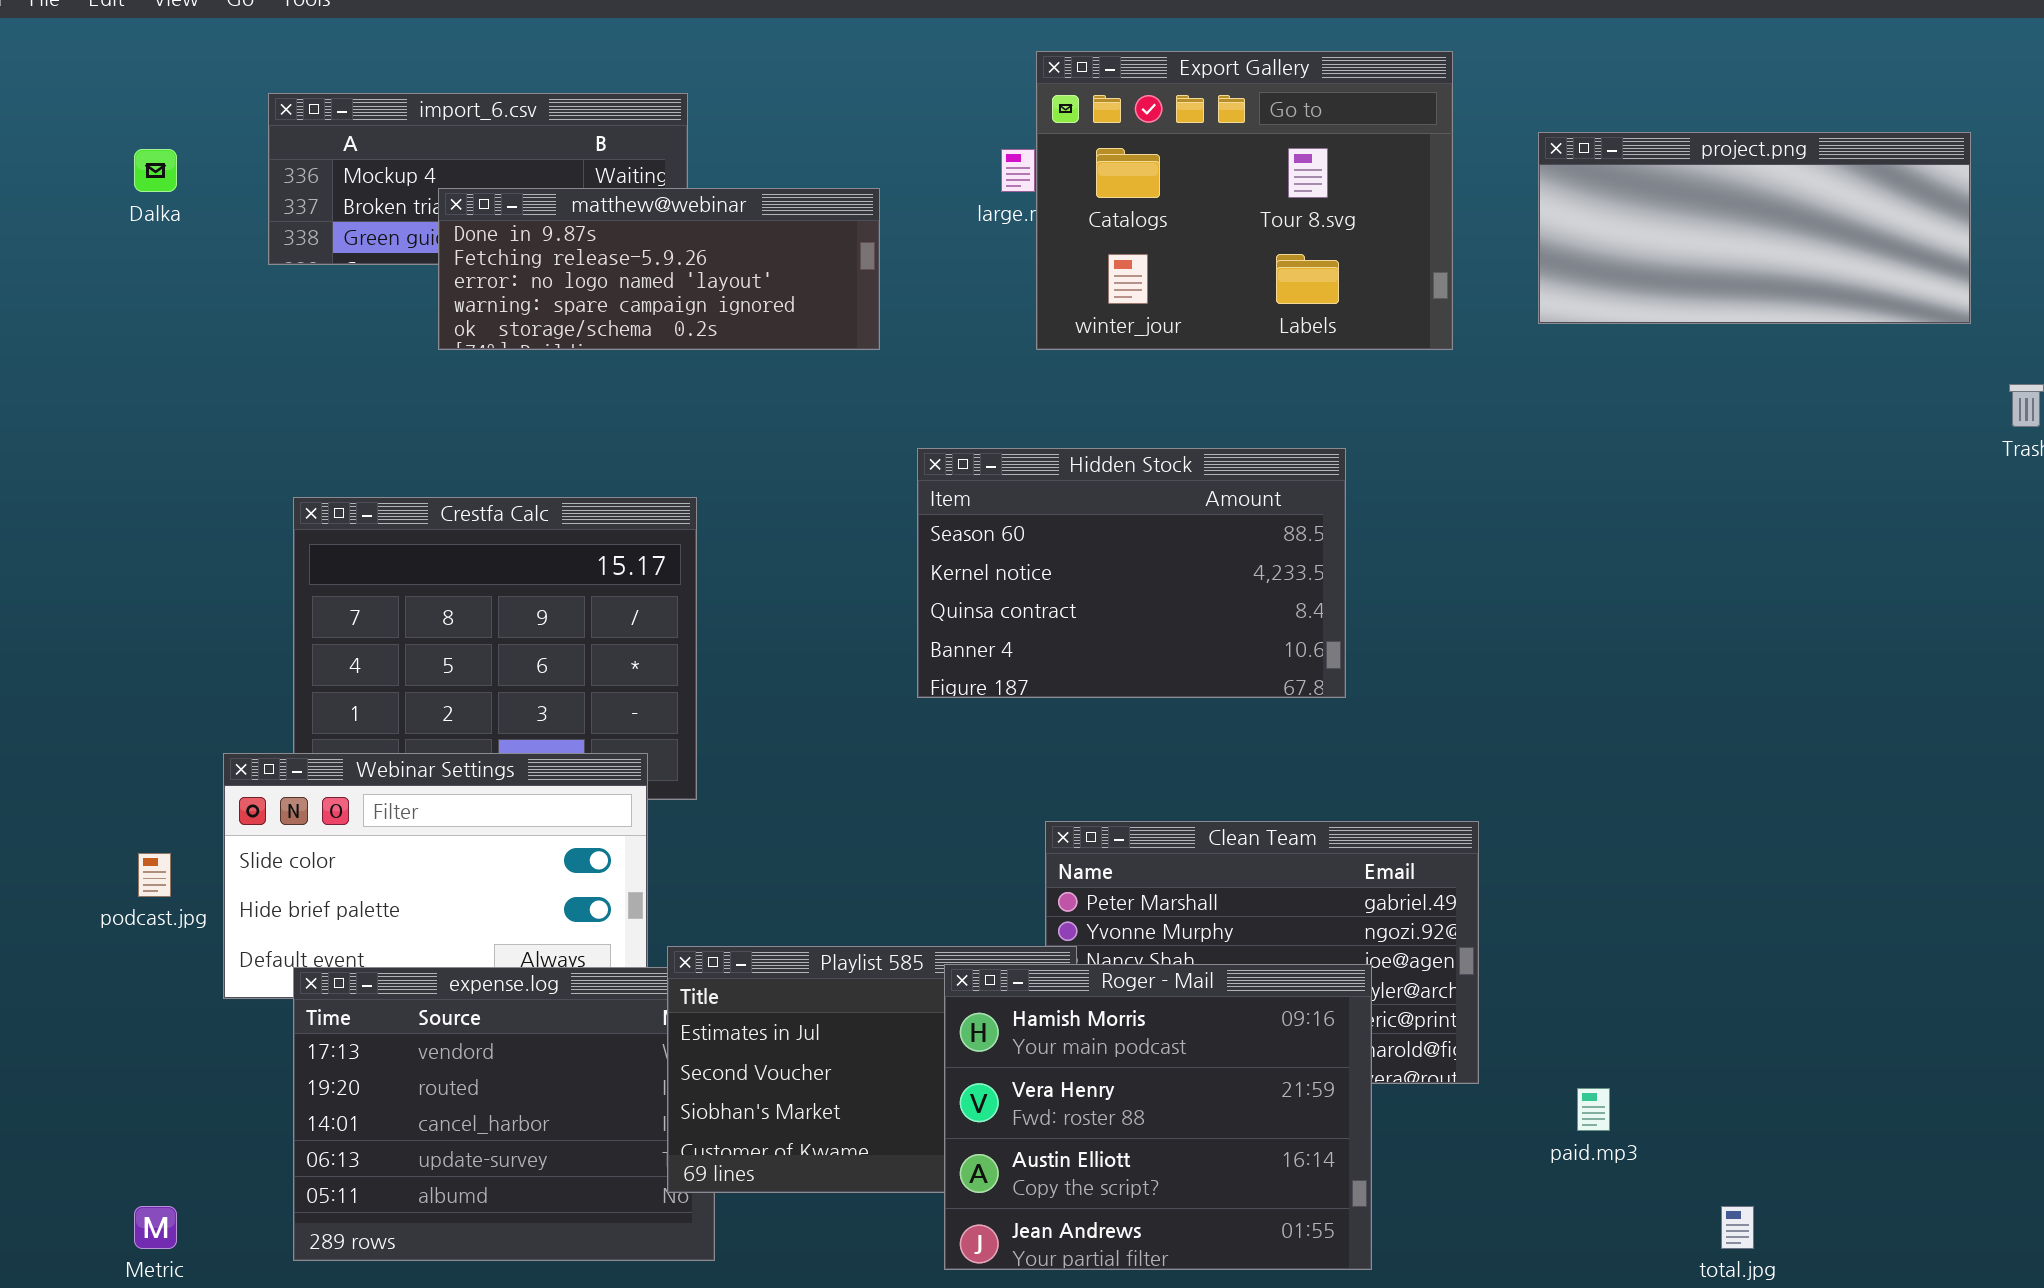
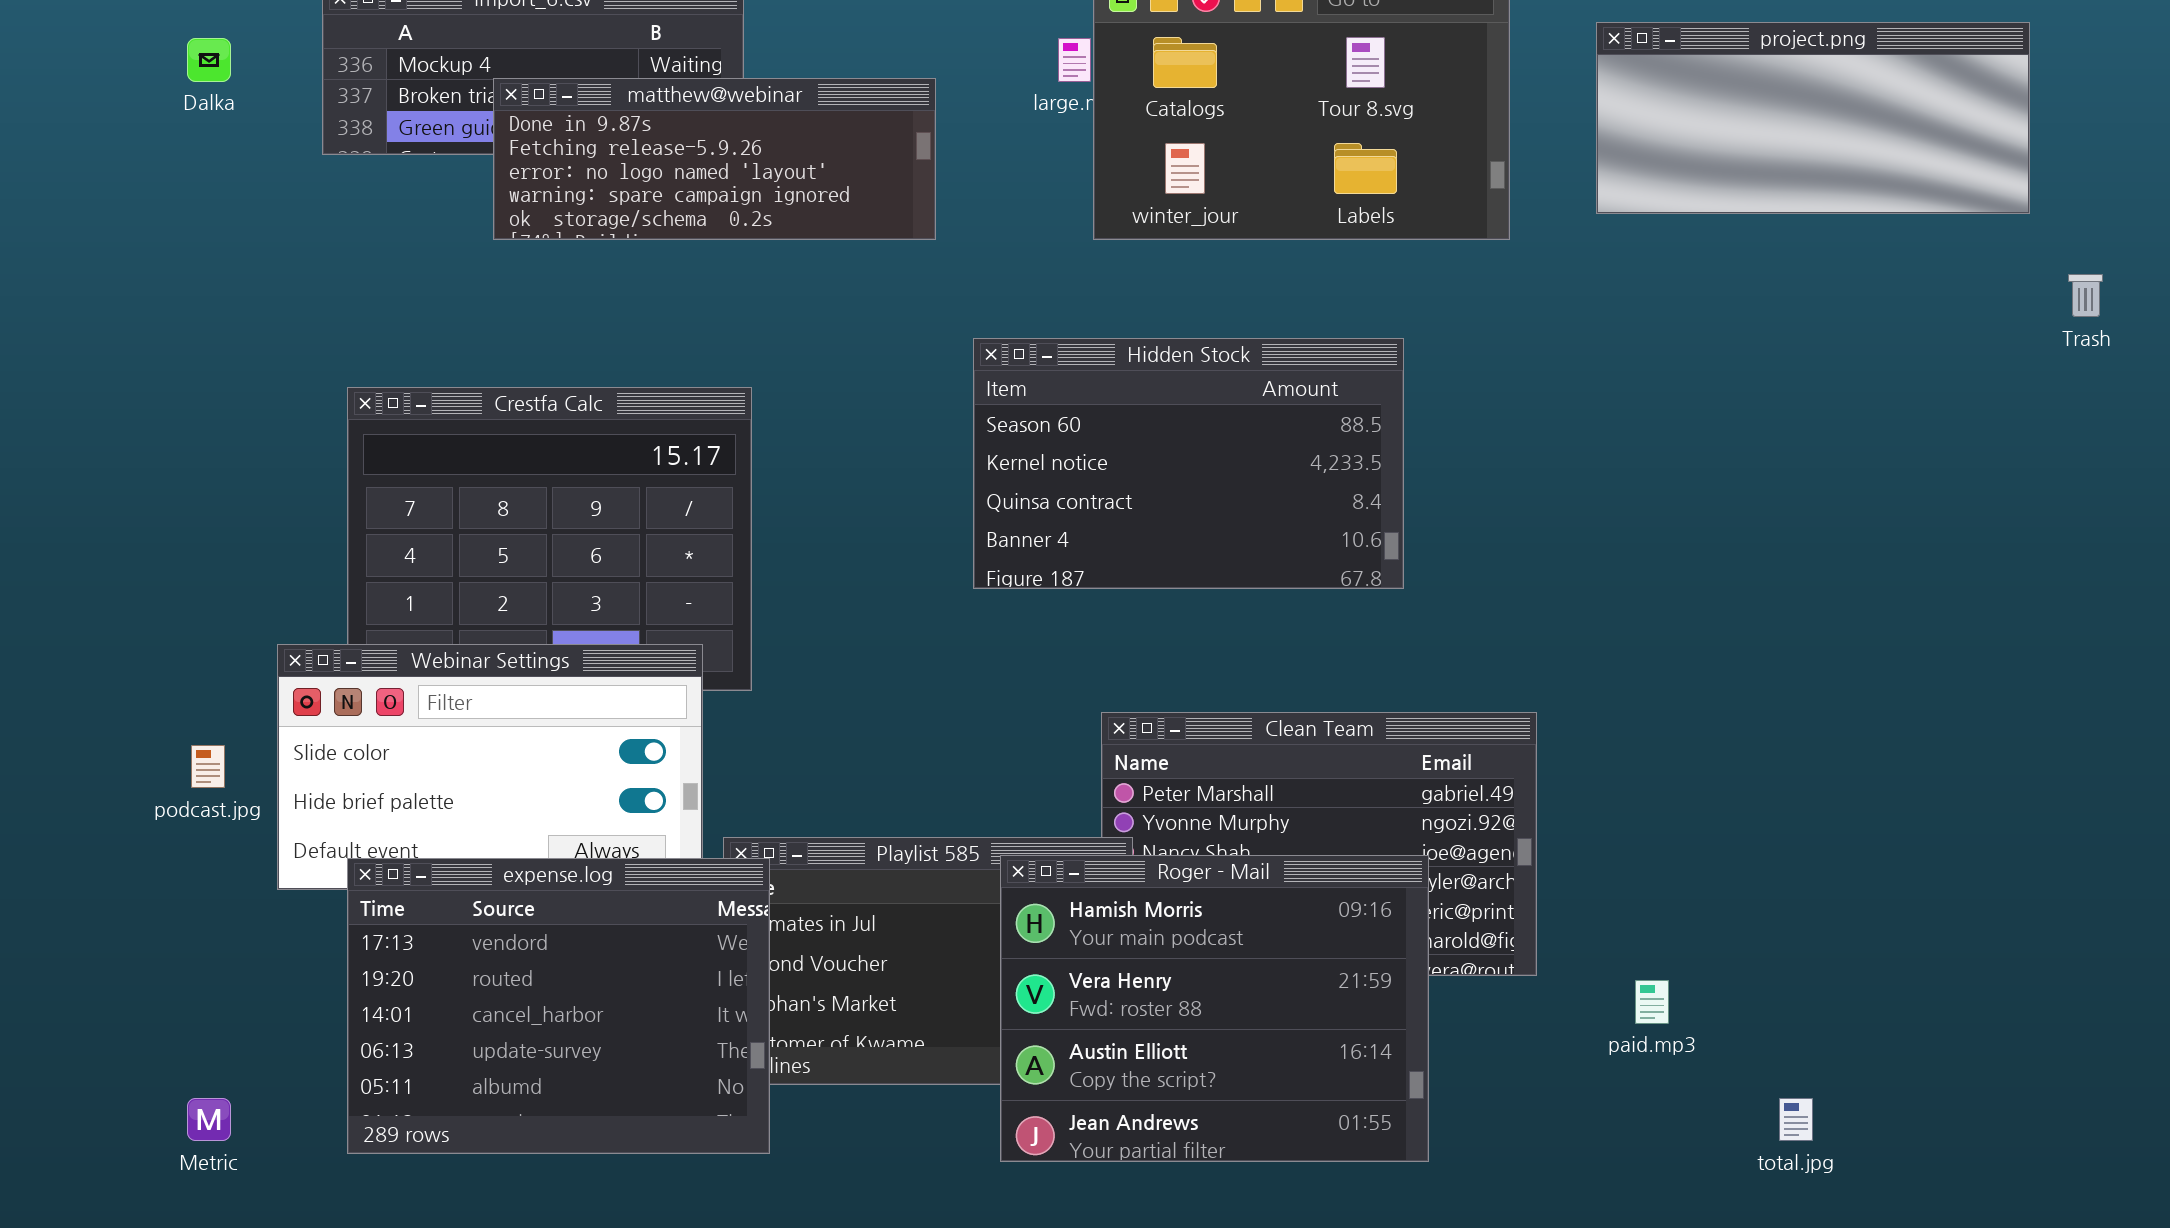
expense.log: [293,967,715,1261] -> [347,858,770,1154], raised

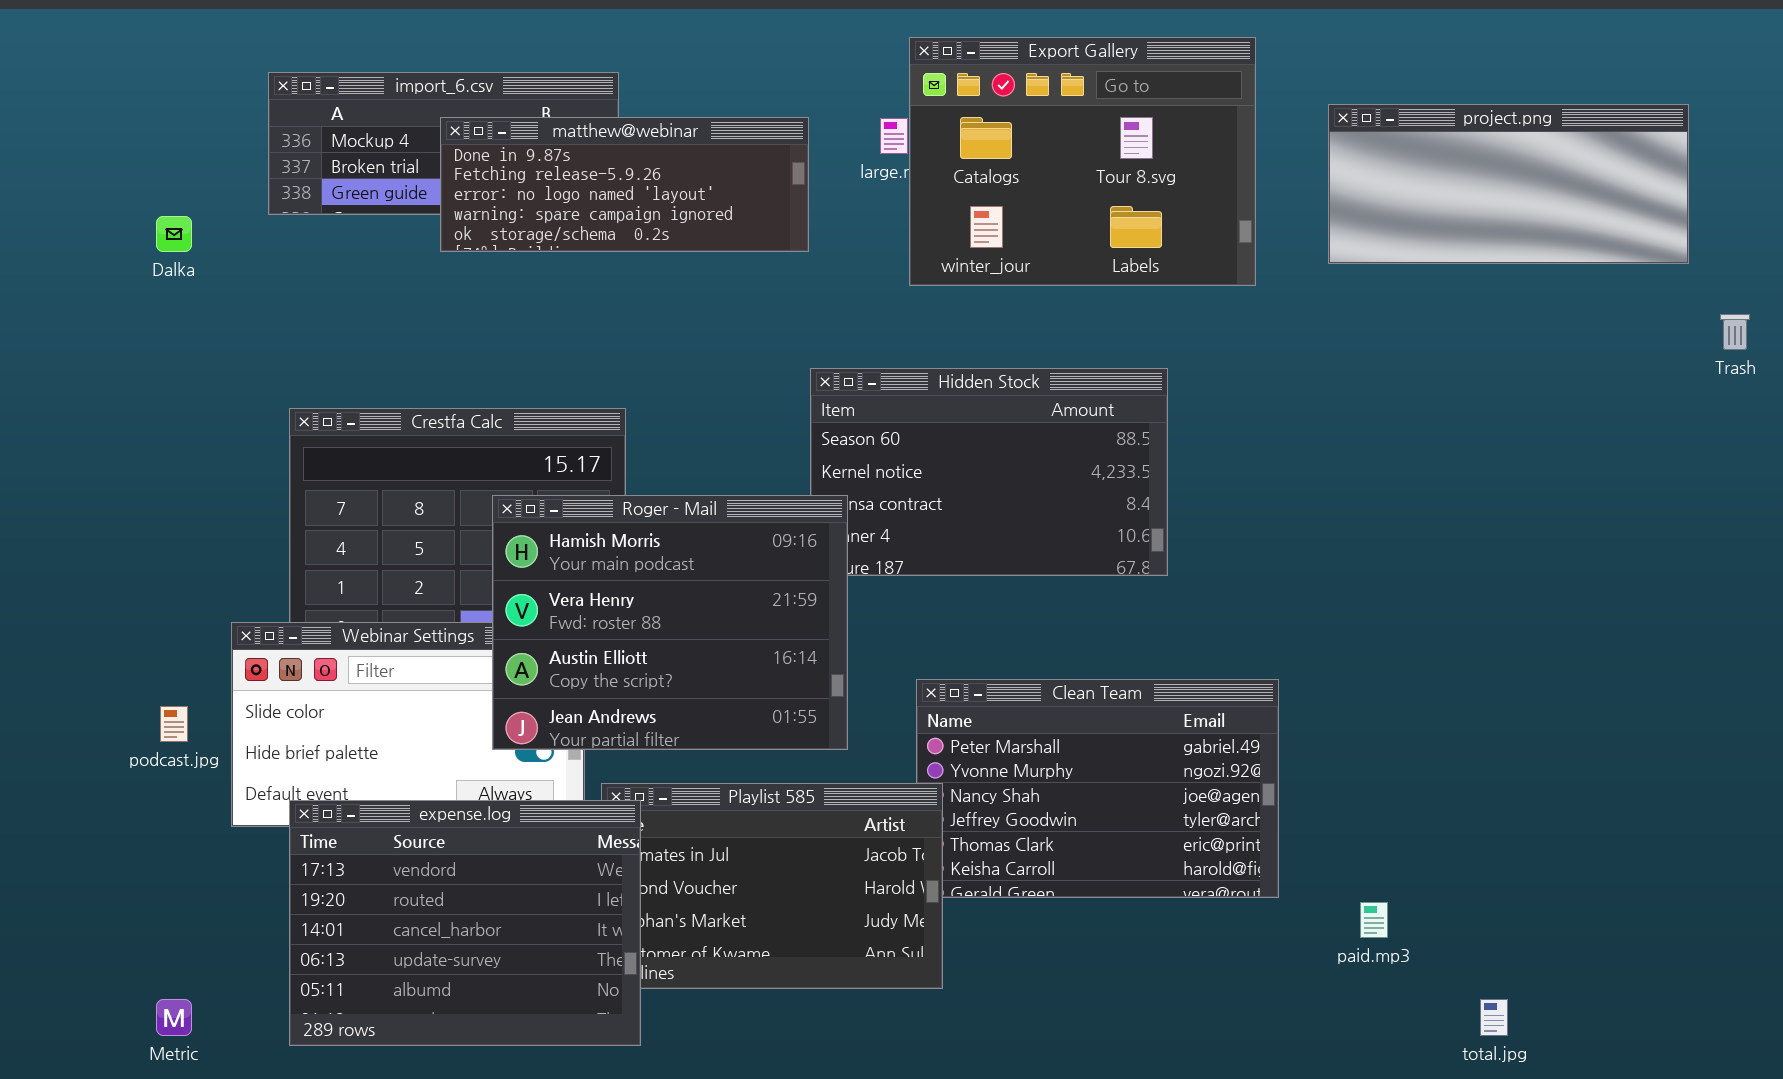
Dalka: [187,38,231,82] -> [156,216,192,252], moved
matthew@webinar: [493,78,936,240] -> [440,117,809,252], moved
Roger - Mail: [1000,855,1429,1162] -> [492,495,848,750], moved

